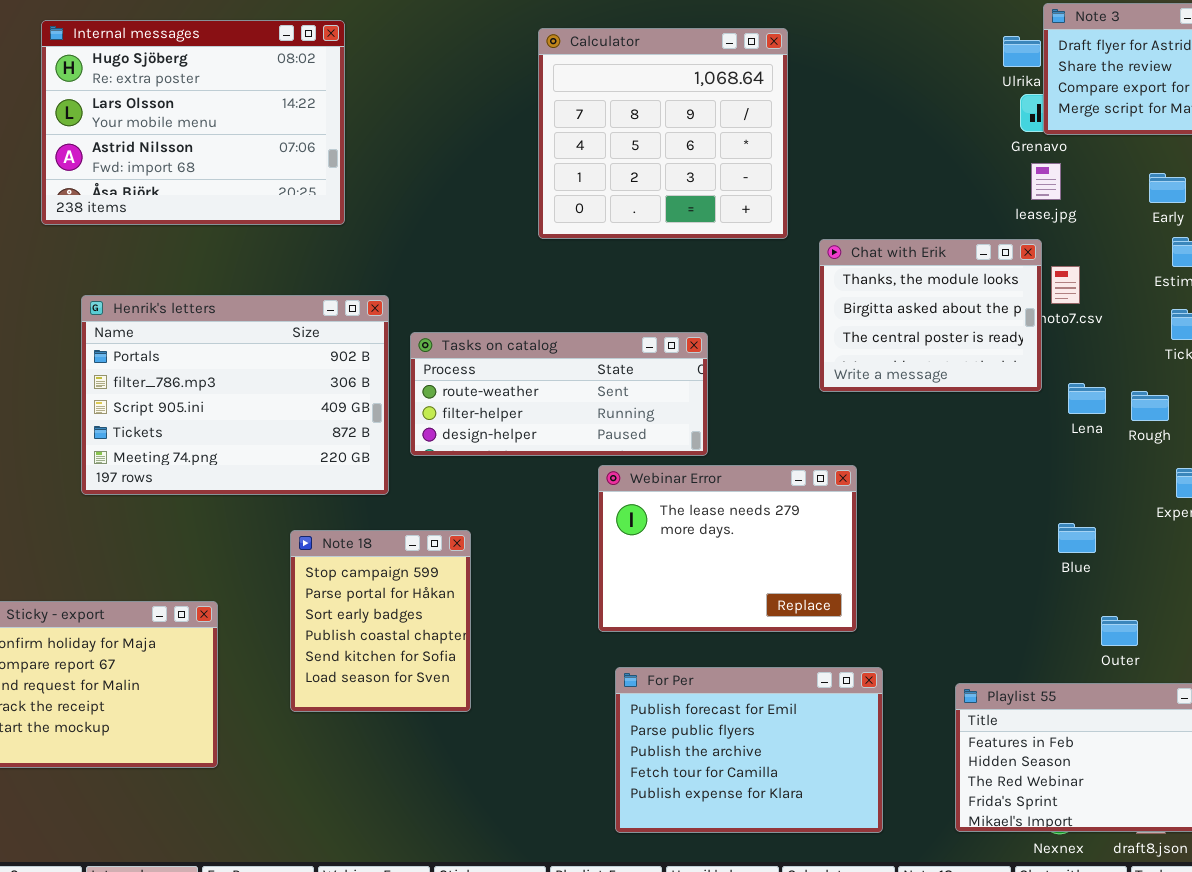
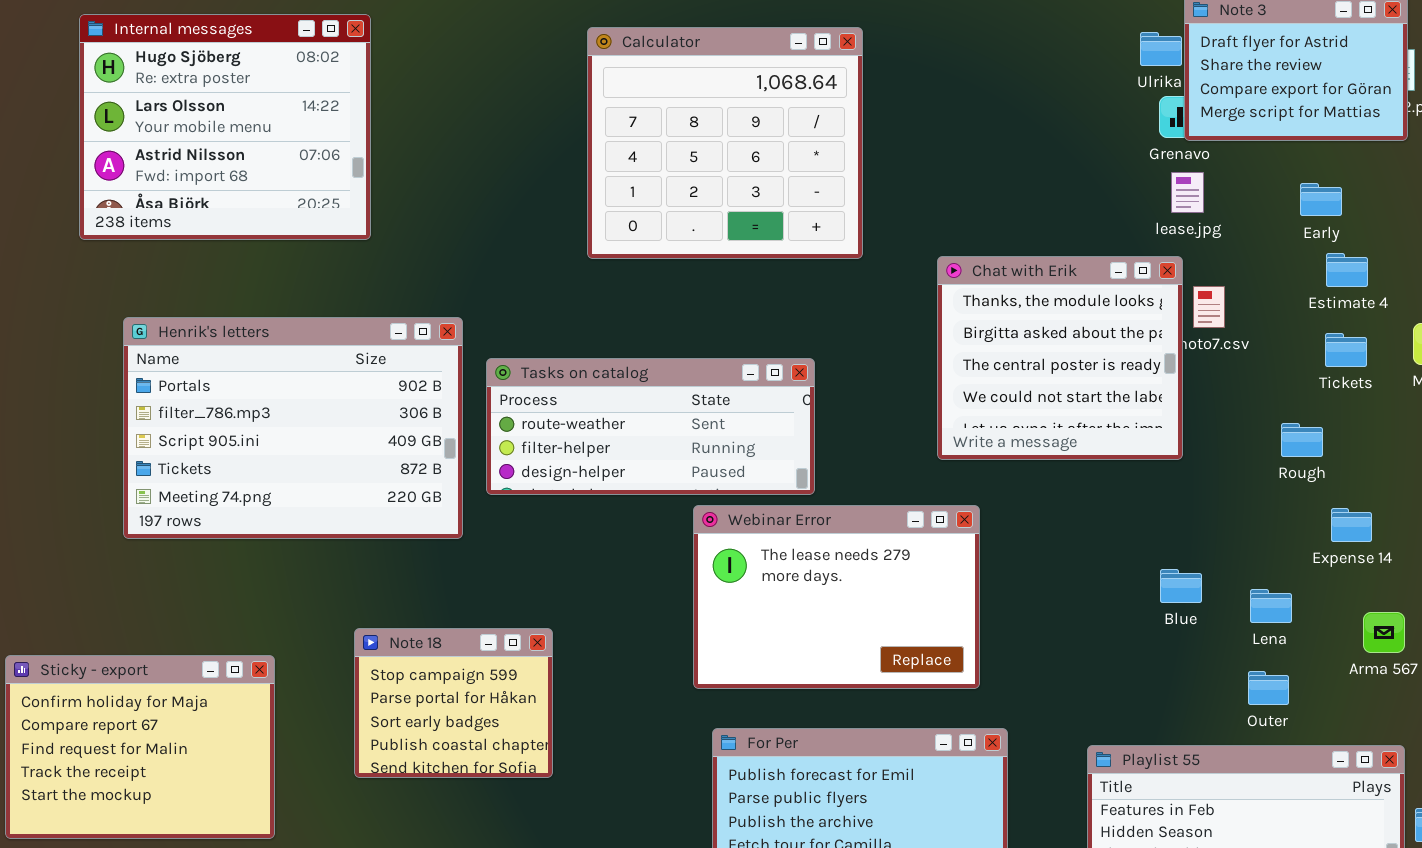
Internal messages: [41,20,345,225] -> [79,14,371,240], resized
Calculator: [538,28,788,239] -> [587,27,863,259], moved
Chat with Erik: [819,239,1042,392] -> [937,256,1183,460], resized
Lena: [1068,383,1106,414] -> [1250,589,1292,623], moved
Blue: [1058,523,1096,553] -> [1160,569,1202,603], moved
Note 18: [290,530,471,712] -> [354,628,553,778], resized

